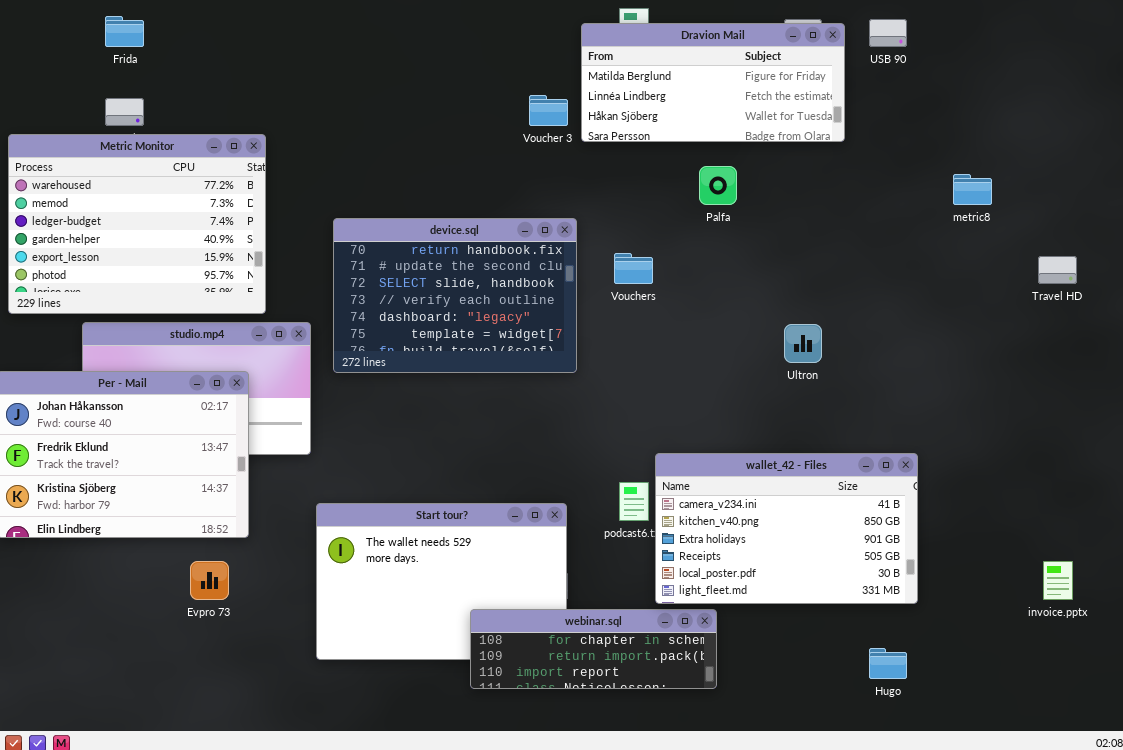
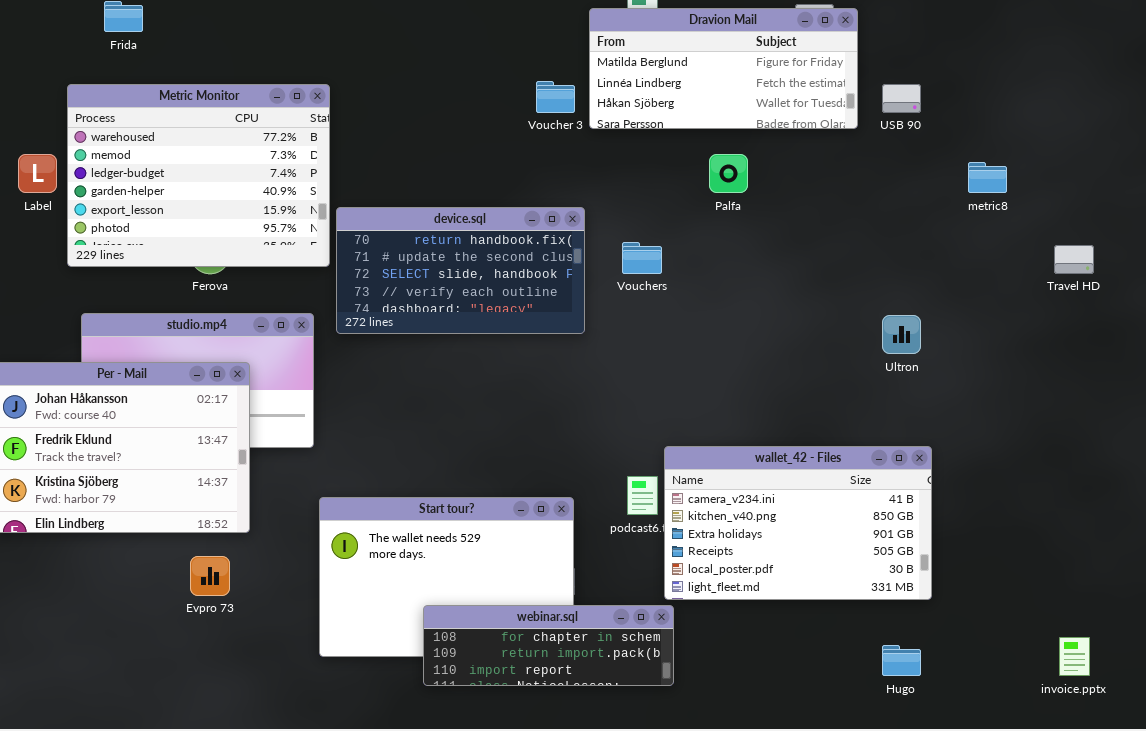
USB 90: [869,19,907,47] -> [882,84,921,113], moved
Metric Monitor: [8,134,266,314] -> [67,84,330,267], moved
device.sql: [333,218,577,373] -> [336,207,585,334], resized
Ultron: [784,324,822,363] -> [882,315,921,354], moved
invoice.pptx: [1043,561,1073,600] -> [1059,637,1090,676], moved
webinar.sql: [470,609,717,689] -> [423,605,674,686], moved

